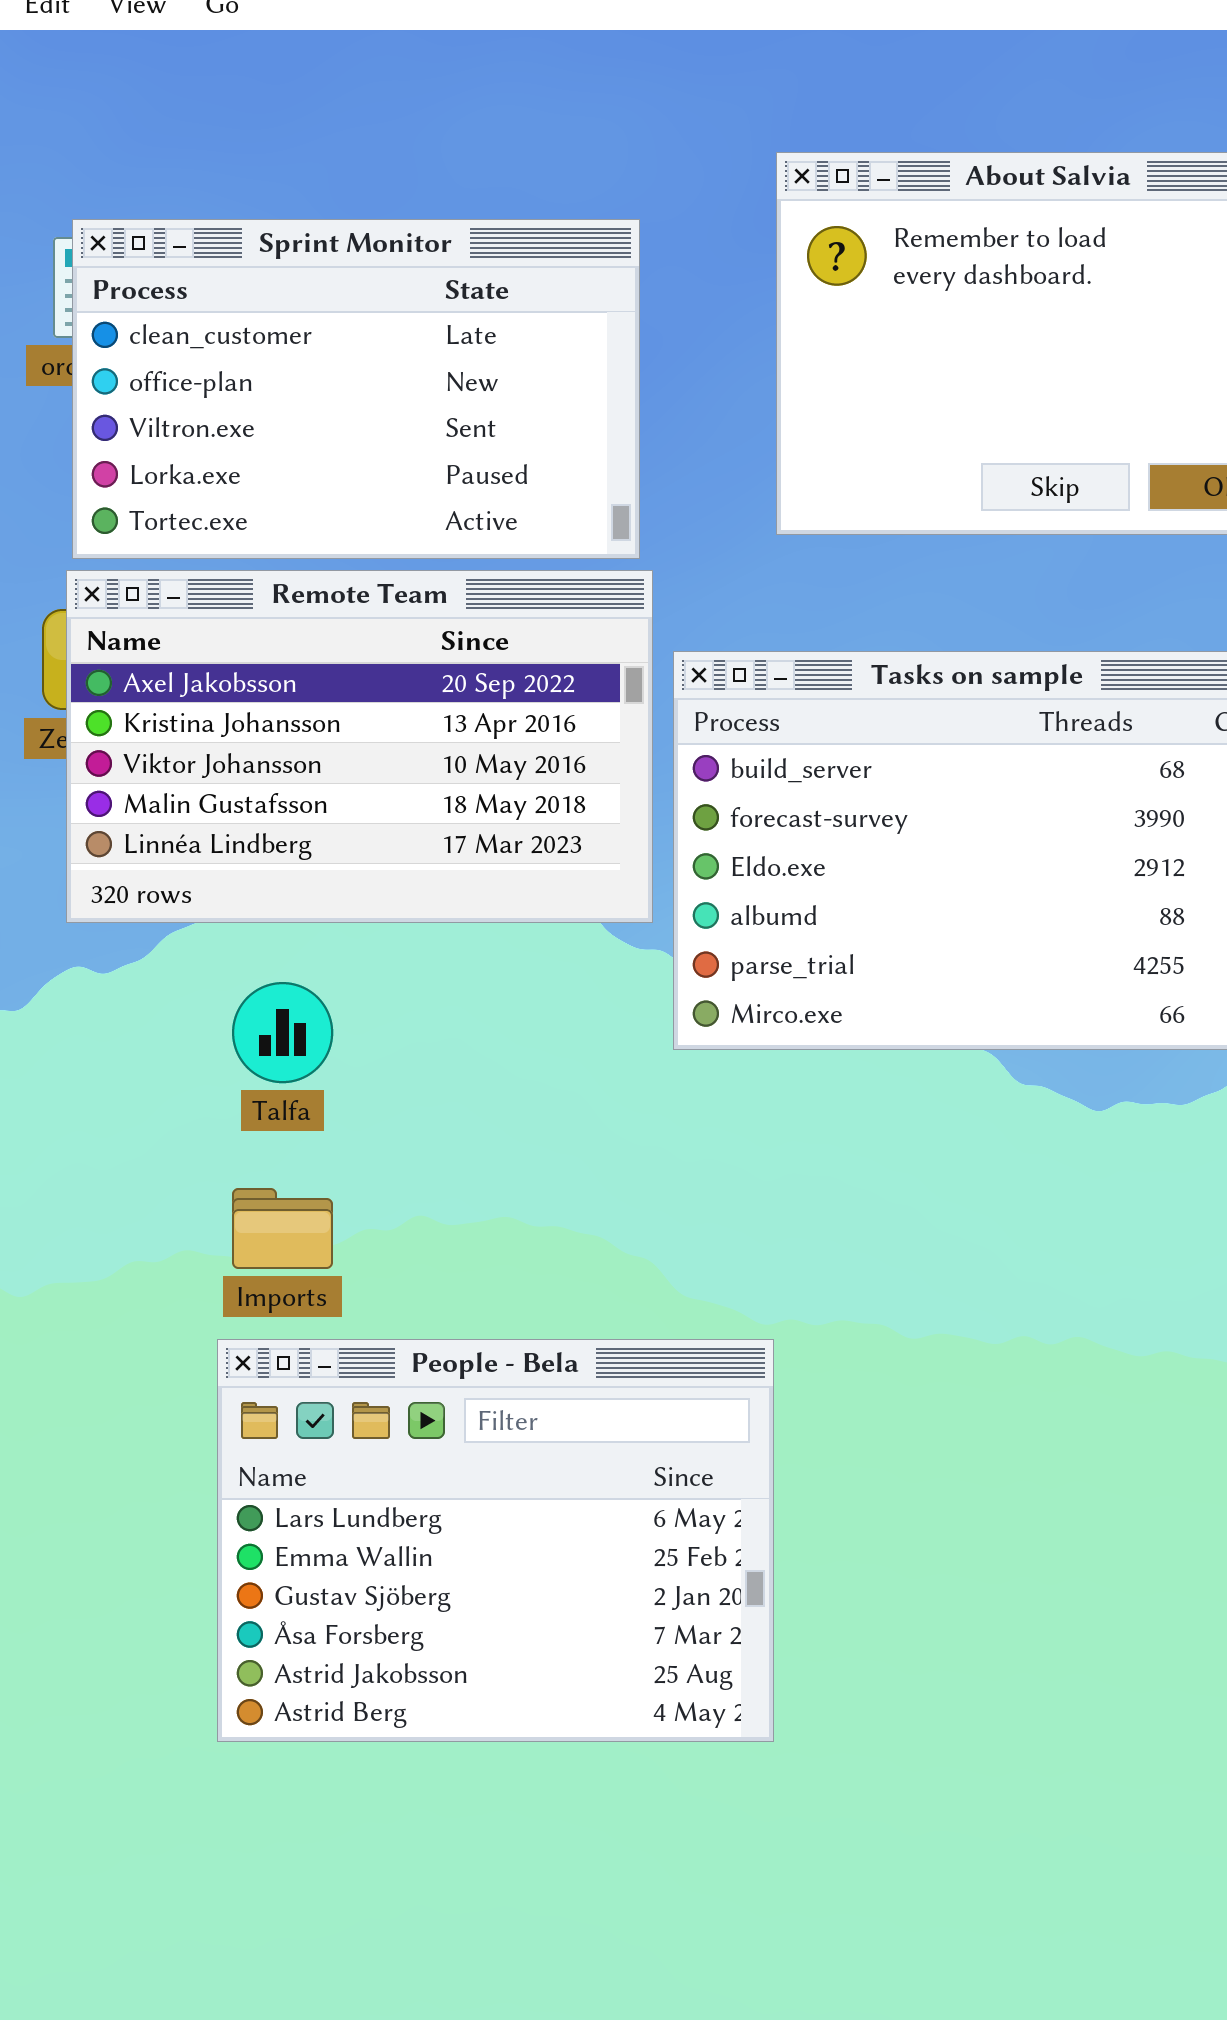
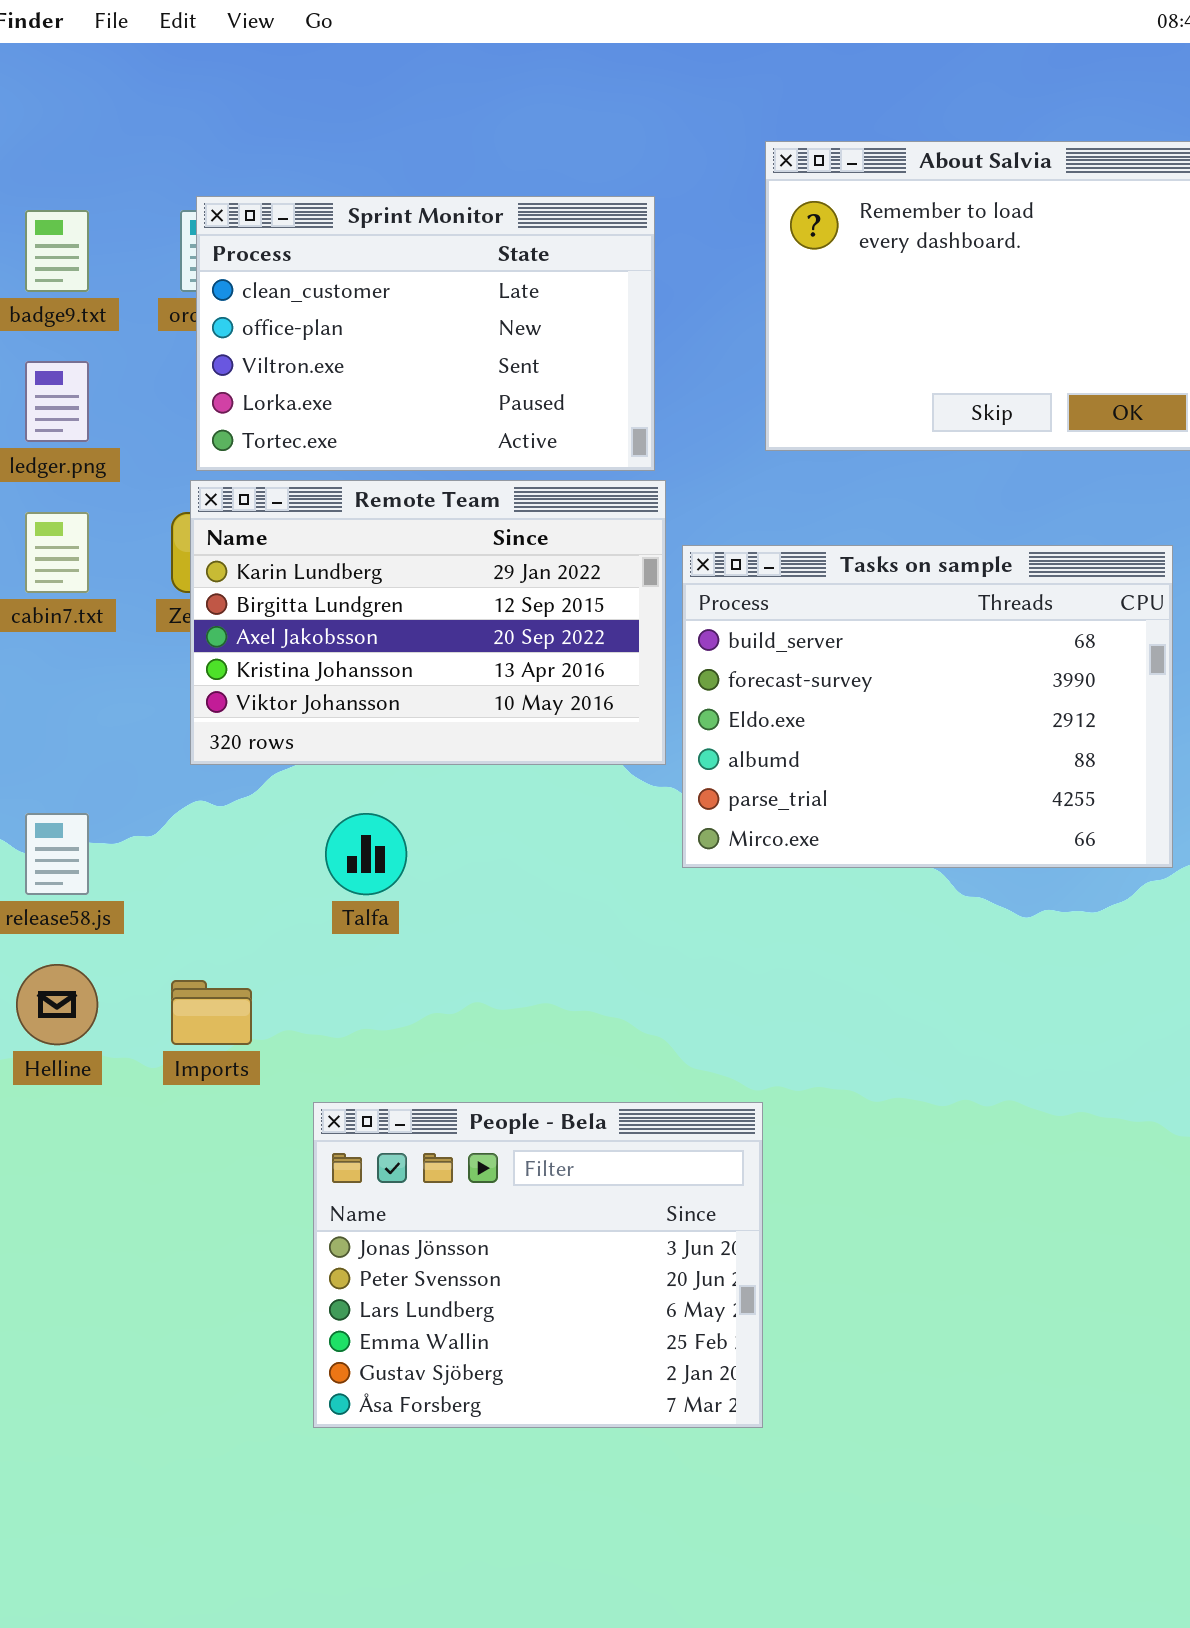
Remote Team: [66,570,653,923] -> [190,480,666,765], scrolled up 2 rows
Imports: [232,1188,333,1269] -> [171,980,252,1045], moved
People - Bela: [217,1339,774,1742] -> [313,1102,763,1428], scrolled up 2 rows

